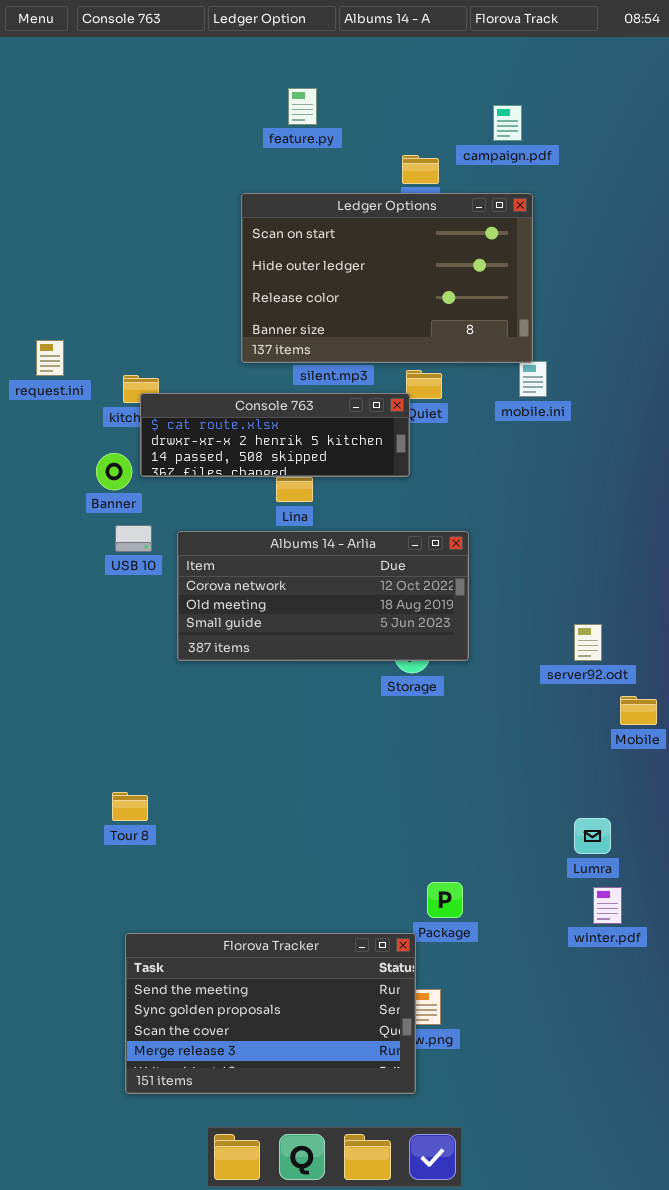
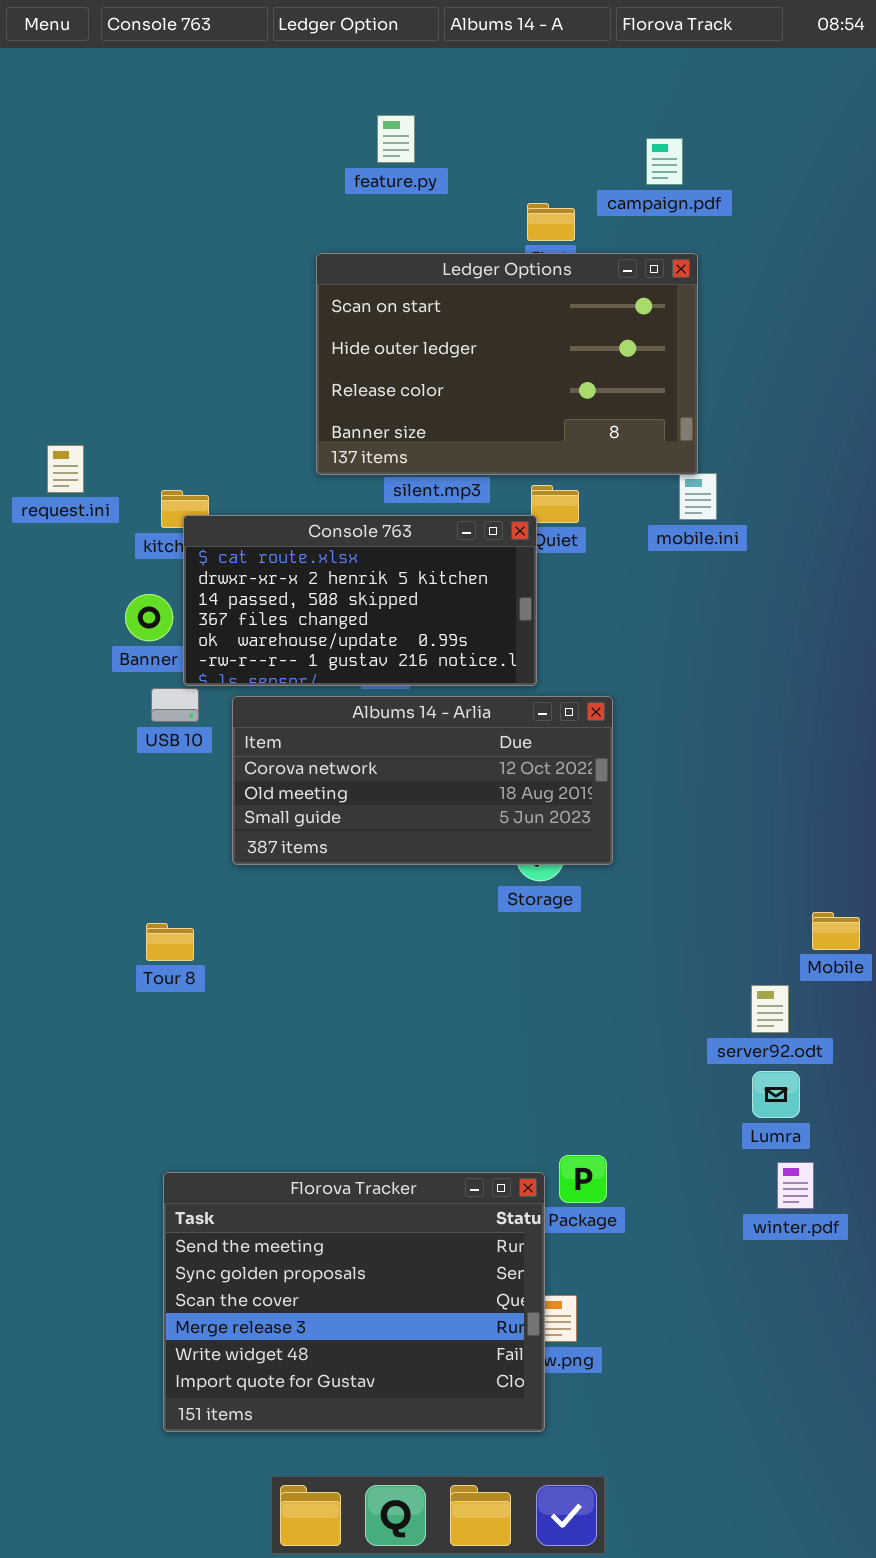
Console 763: [140,393,410,477] -> [183,515,537,686], resized
server92.odt: [574,624,602,661] -> [751,985,789,1033], moved
Tour 8: [112,792,148,821] -> [146,923,194,961], moved
Florova Tracker: [125,933,416,1094] -> [163,1172,545,1432], resized

